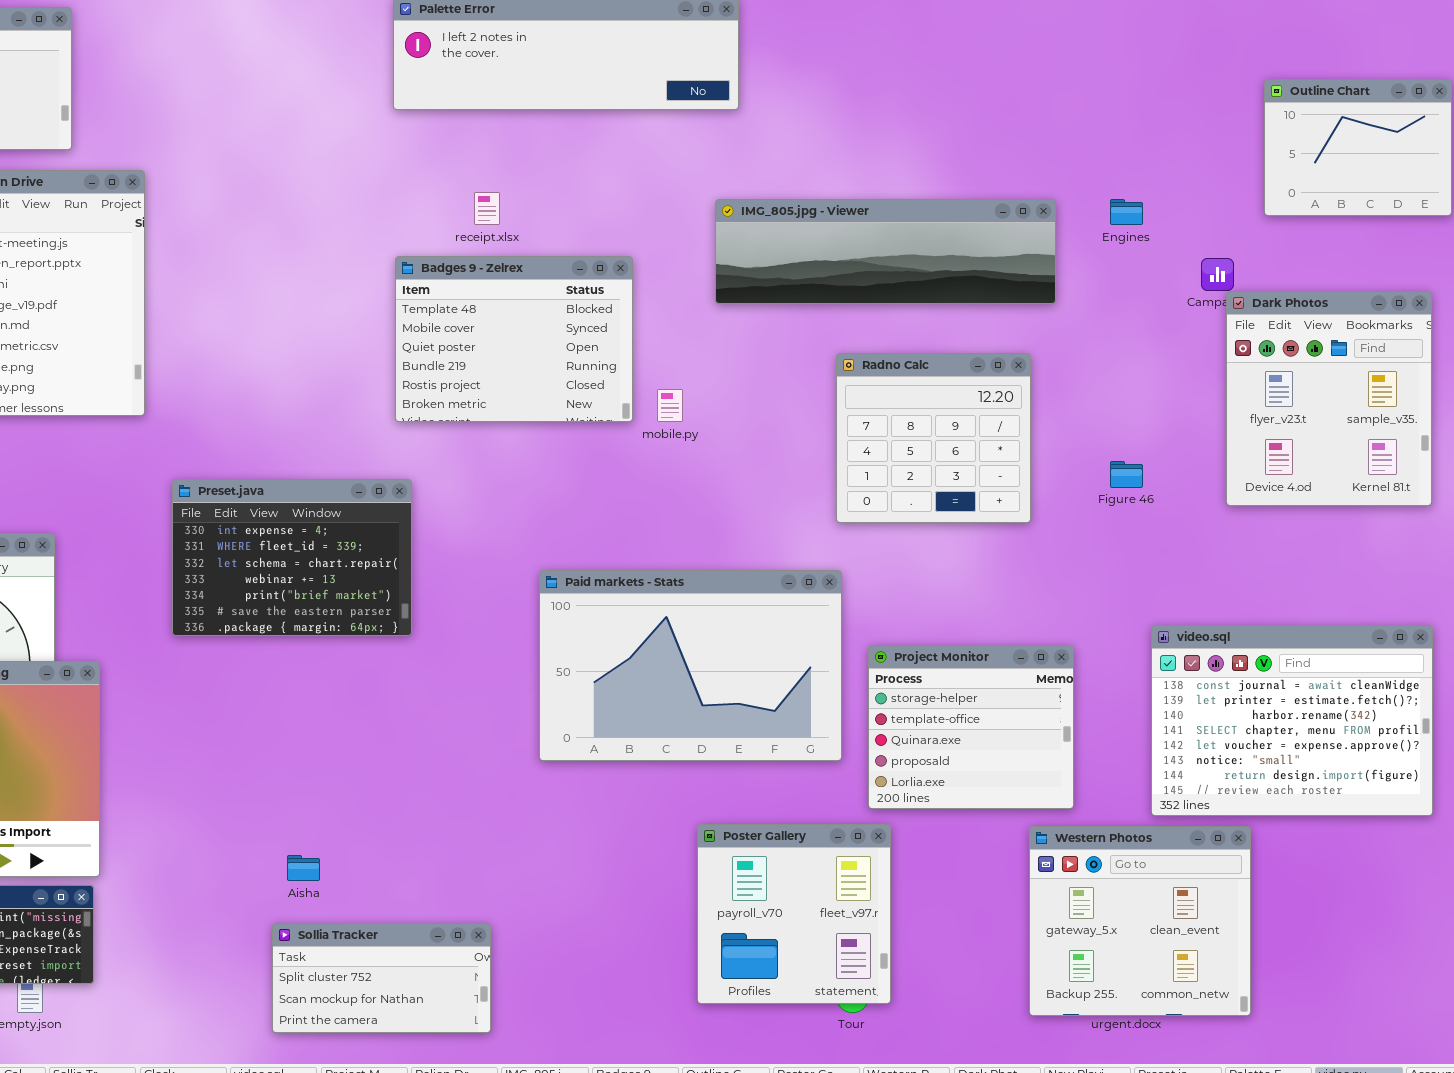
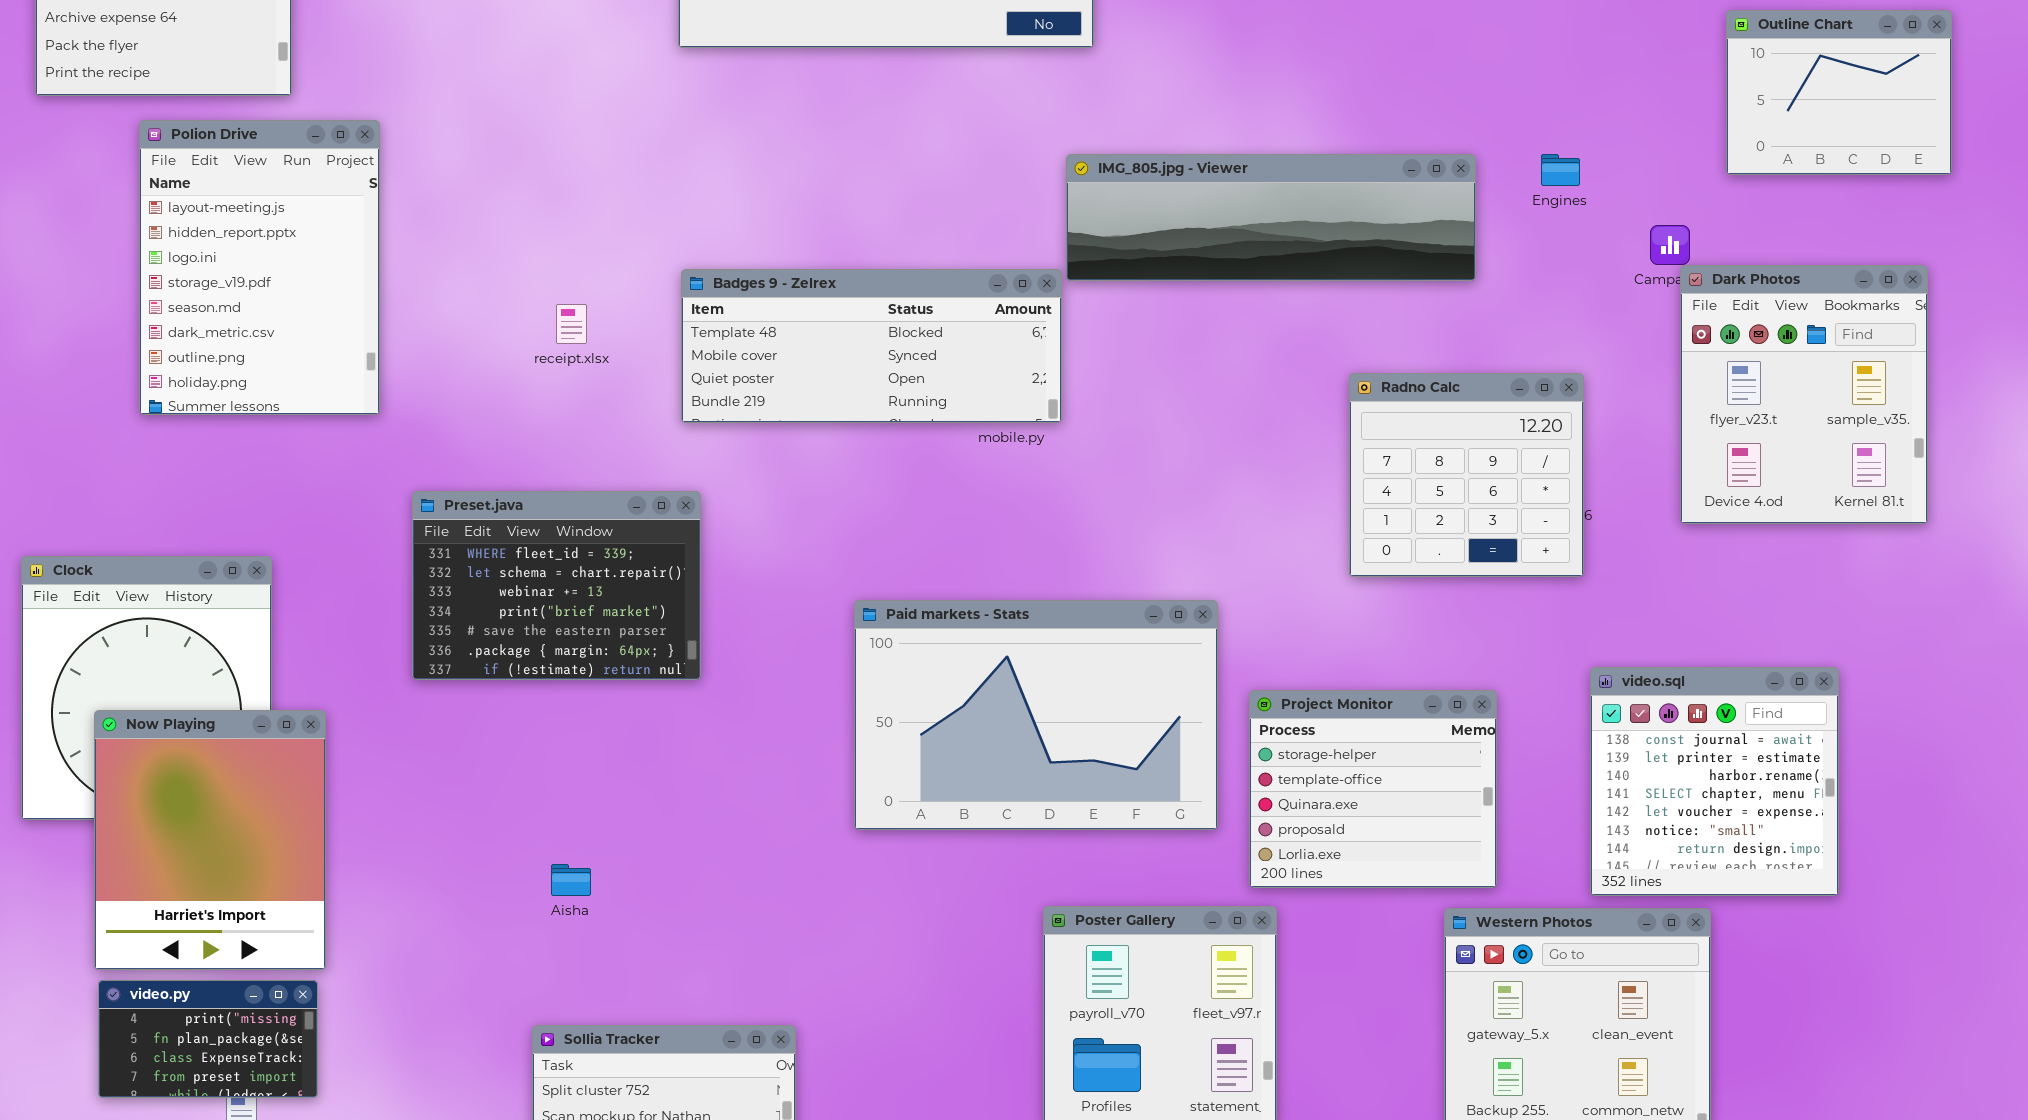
receipt.xlsx: [474,192,500,225] -> [556,304,587,344], moved
Badges 9 - Zelrex: [395,256,633,422] -> [681,269,1062,423], resized
Radno Calc: [836,353,1031,523] -> [1349,373,1584,577], moved
Preset.java: [172,479,412,636] -> [412,491,701,680], scrolled down 1 row
video.sql: [1151,625,1433,816] -> [1590,667,1839,896], resized
Aisha: [287,855,320,881] -> [551,864,591,896], moved

